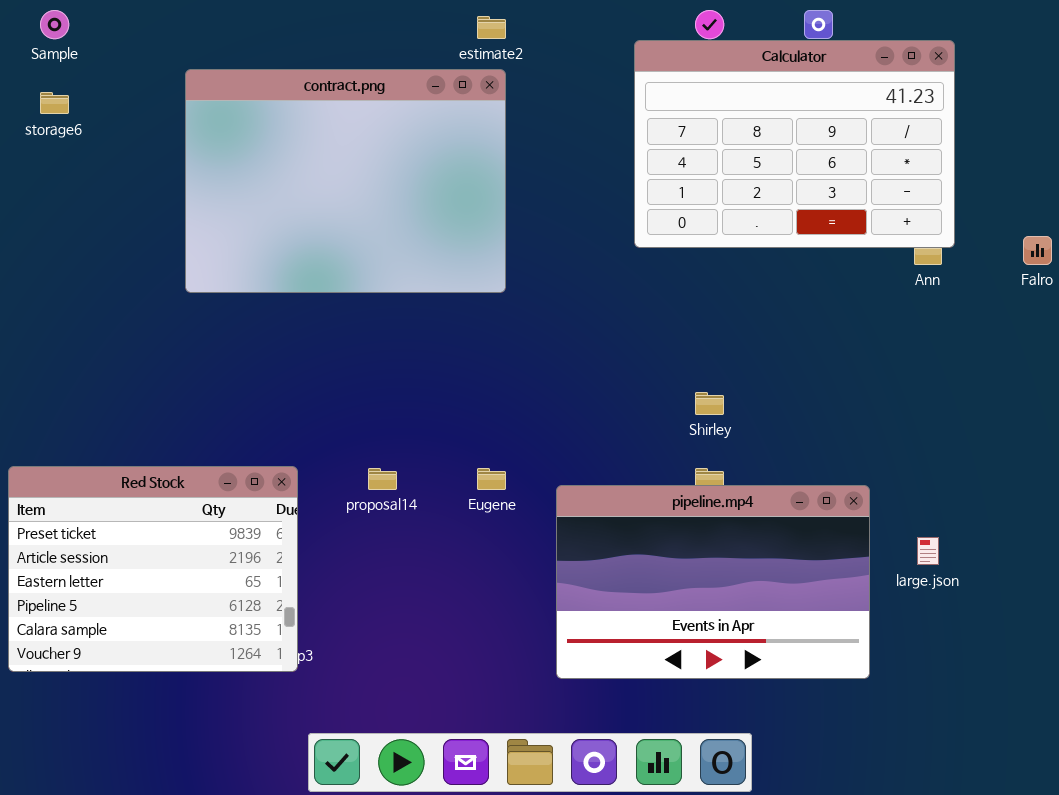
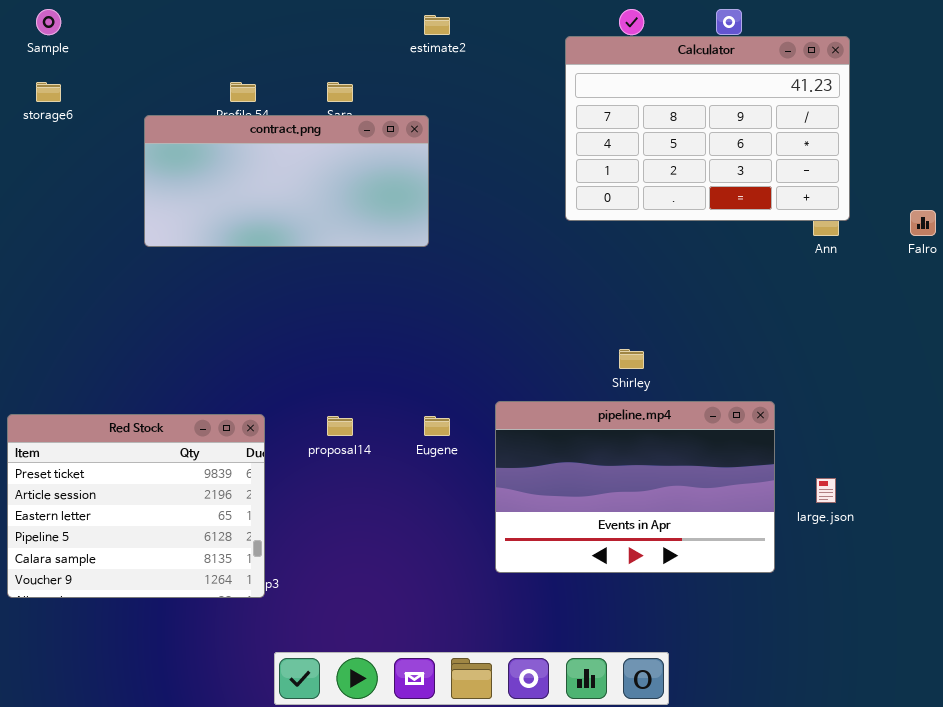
contract.png: [185,69,506,293] -> [144,115,429,247], moved, resized
pipeline.mp4: [556,485,870,679] -> [495,401,775,573], moved

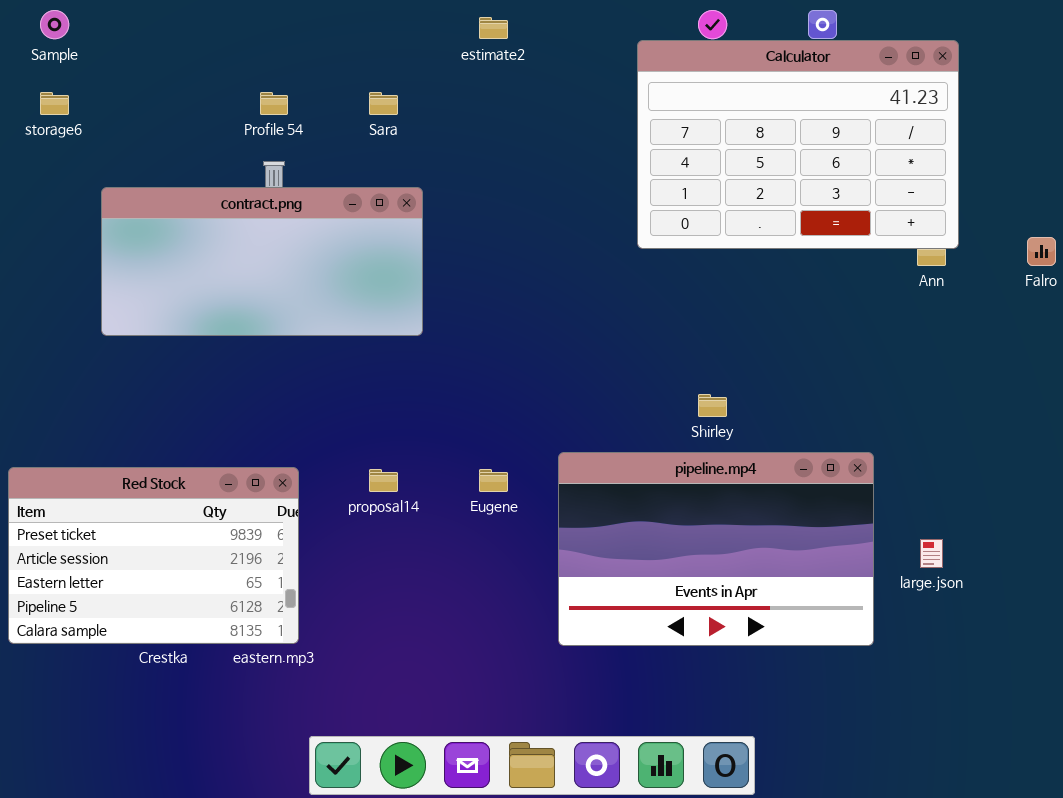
contract.png: [144,115,429,247] -> [101,187,423,336], moved
Red Stock: [7,414,265,598] -> [8,467,299,644], resized

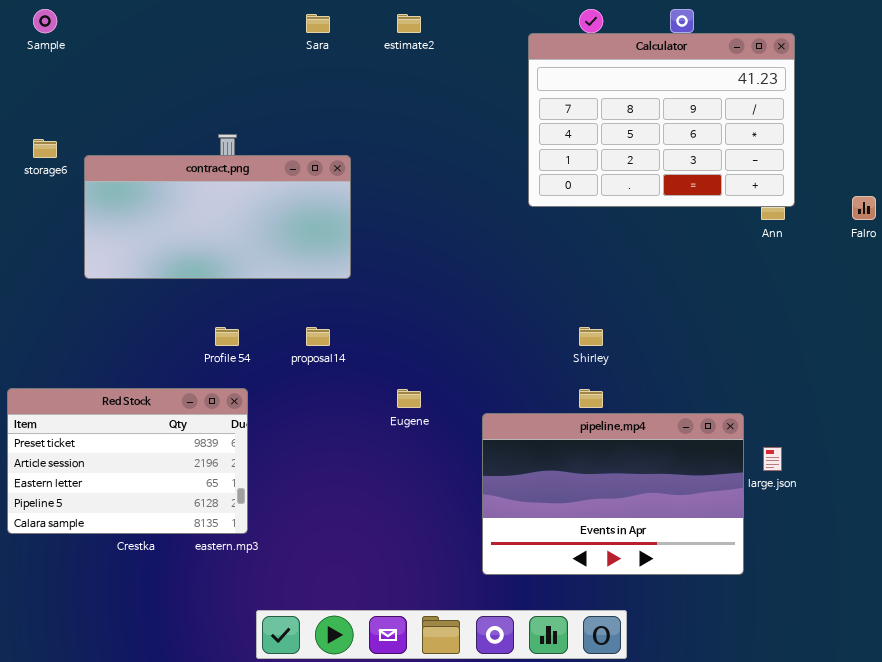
storage6: [40,92,69,115] -> [33,139,57,158], moved
Profile 54: [260,92,288,115] -> [215,327,239,346], moved
Sara: [369,92,398,115] -> [306,14,330,33], moved
pipeline.mp4: [558,452,874,646] -> [482,413,744,575], moved
proposal14: [369,469,398,492] -> [306,327,330,346], moved

